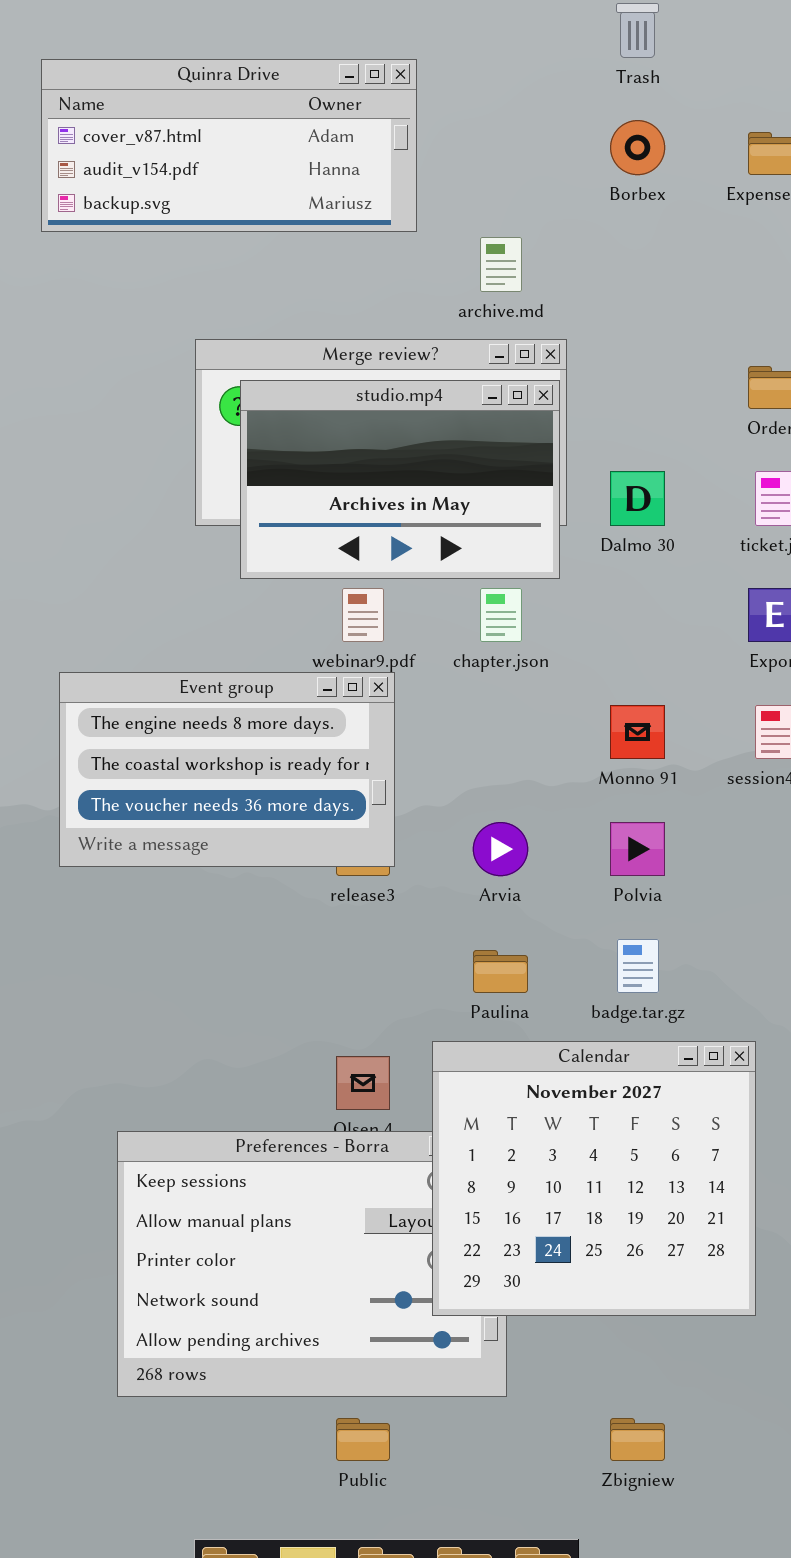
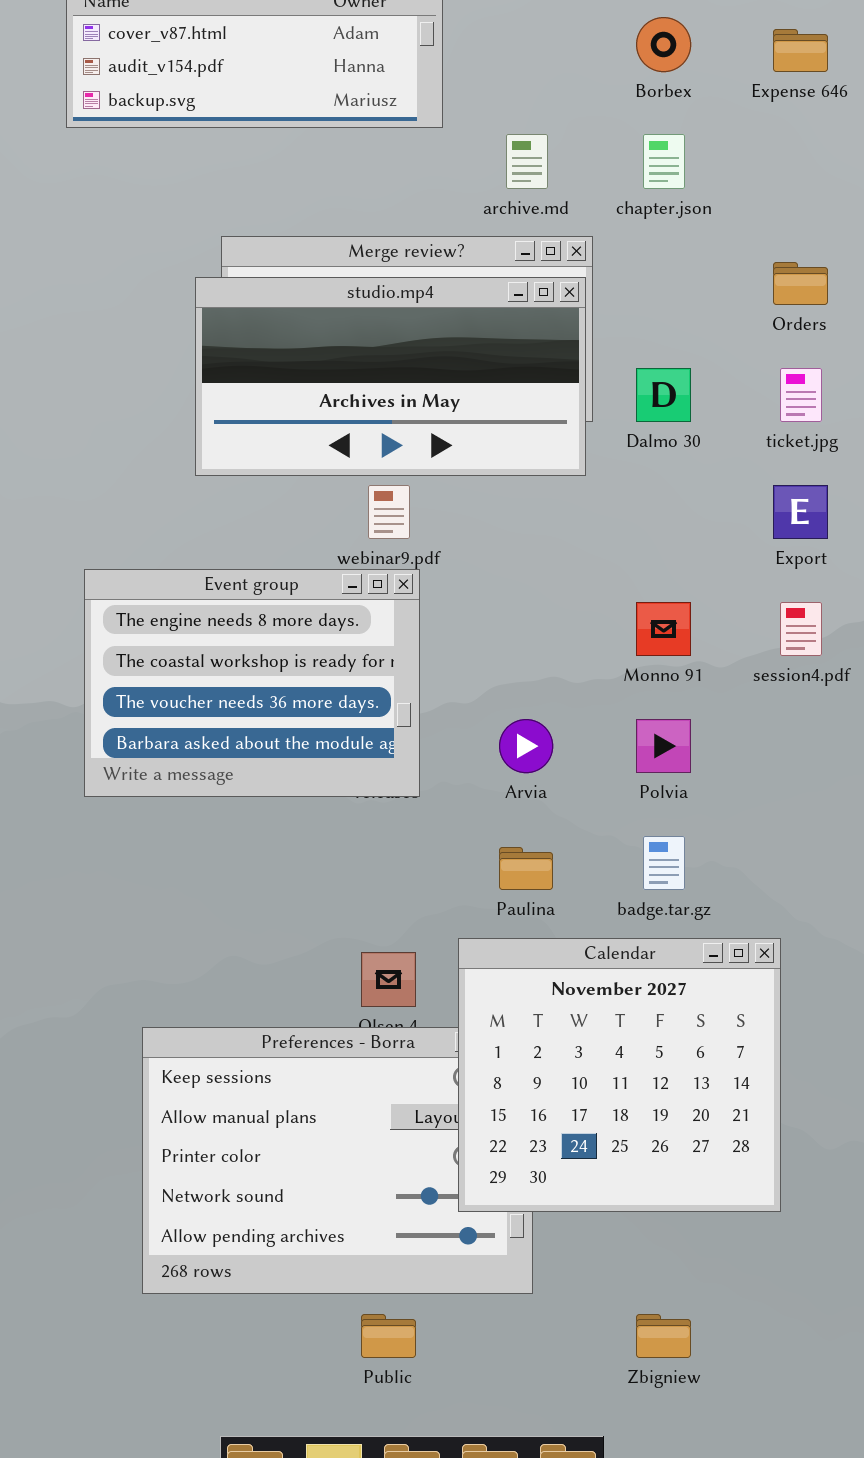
studio.mp4: [240,380,560,579] -> [195,277,586,476], resized
chapter.json: [480,588,522,642] -> [643,134,685,189], moved
Event group: [59,672,395,867] -> [84,569,420,797], resized

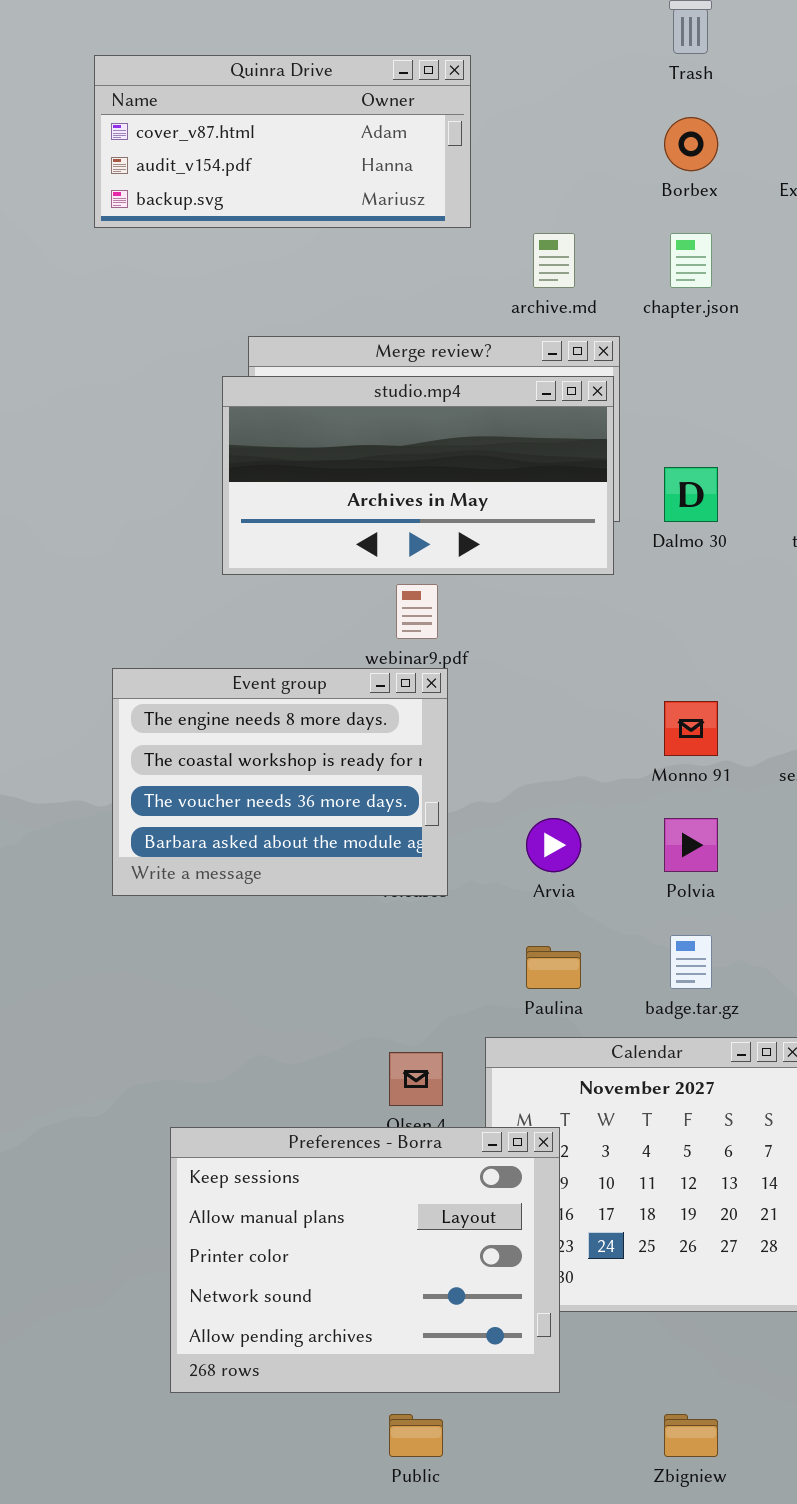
Preferences - Borra: [142,1027,533,1294] -> [170,1127,560,1393], raised

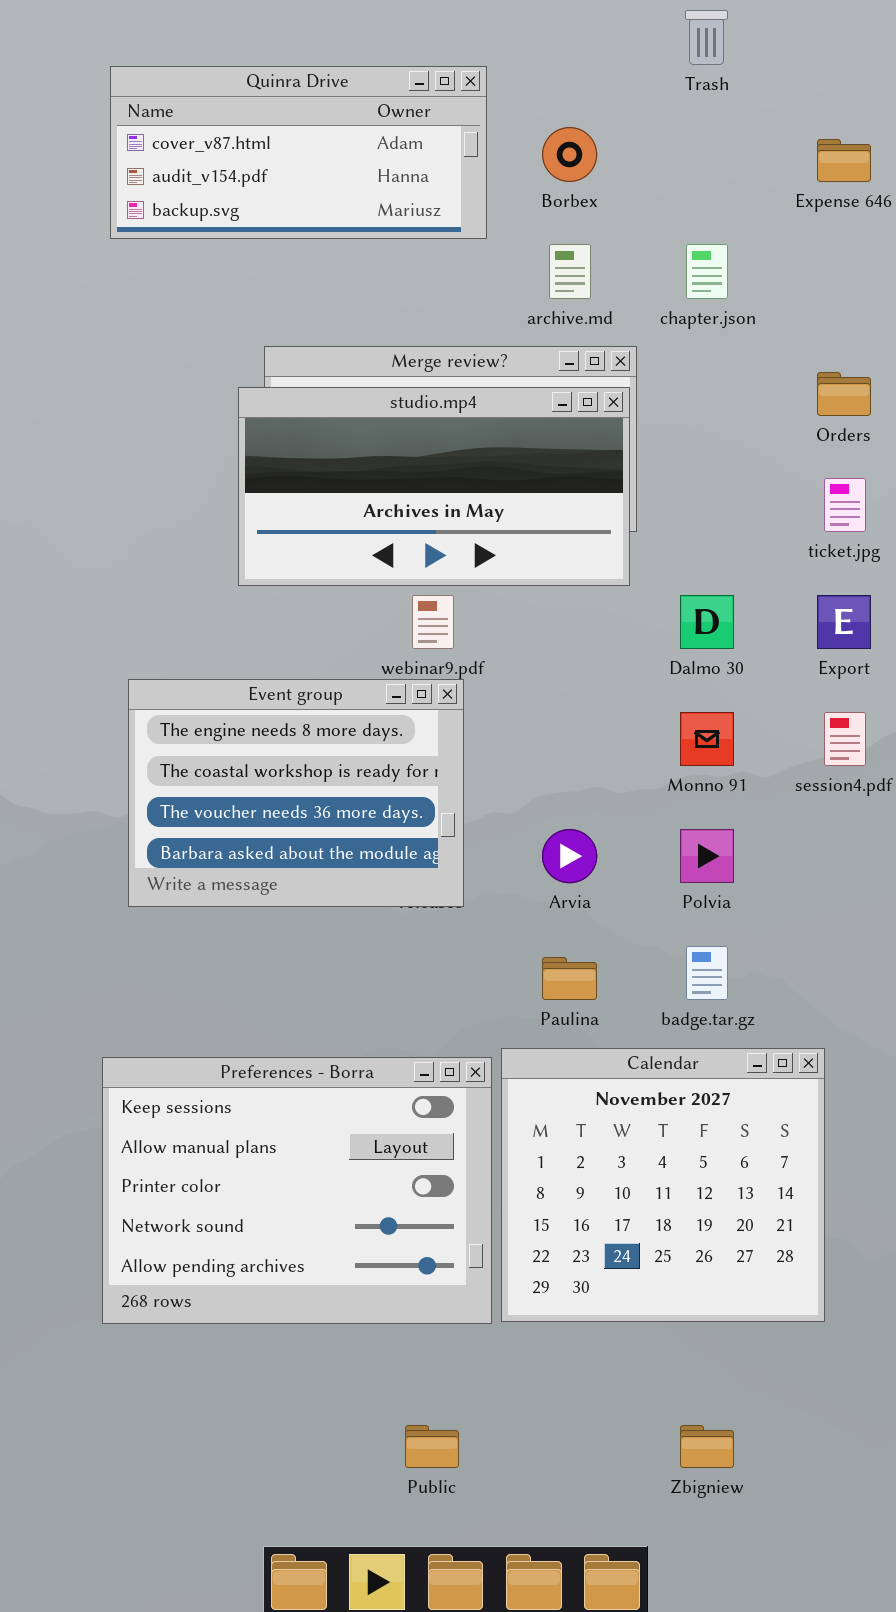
Borbex: [664,117,718,171] -> [542,127,597,182], moved
Dalmo 30: [664,467,718,522] -> [680,595,734,649], moved
Preferences - Borra: [170,1127,560,1393] -> [102,1057,492,1324], moved

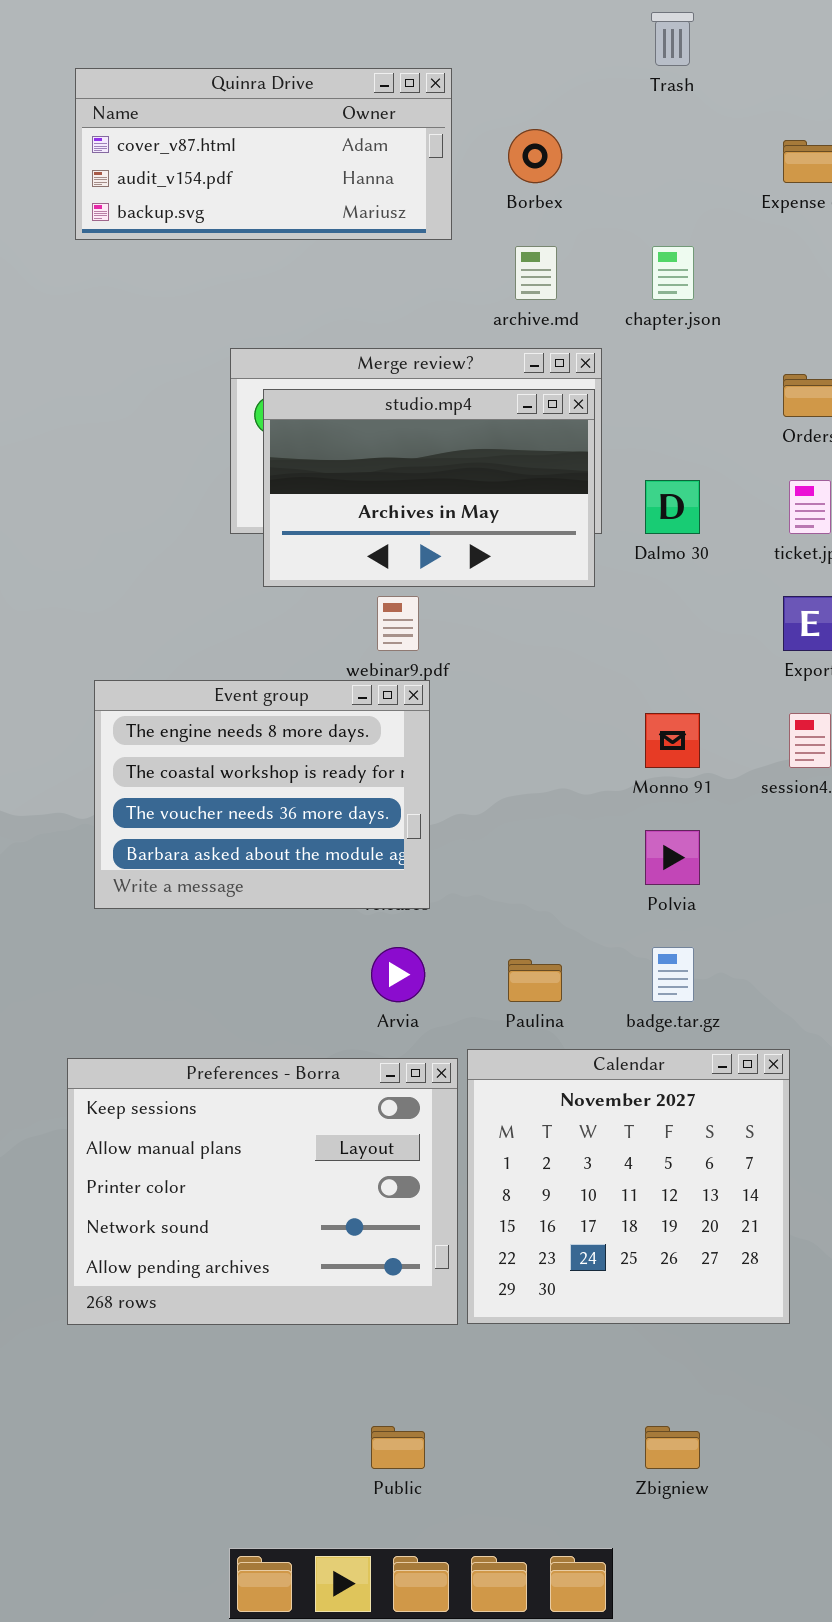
studio.mp4: [238,387,630,586] -> [263,389,595,587], resized
Dalmo 30: [680,595,734,649] -> [645,480,700,534], moved
Arvia: [542,829,597,883] -> [371,947,425,1002], moved

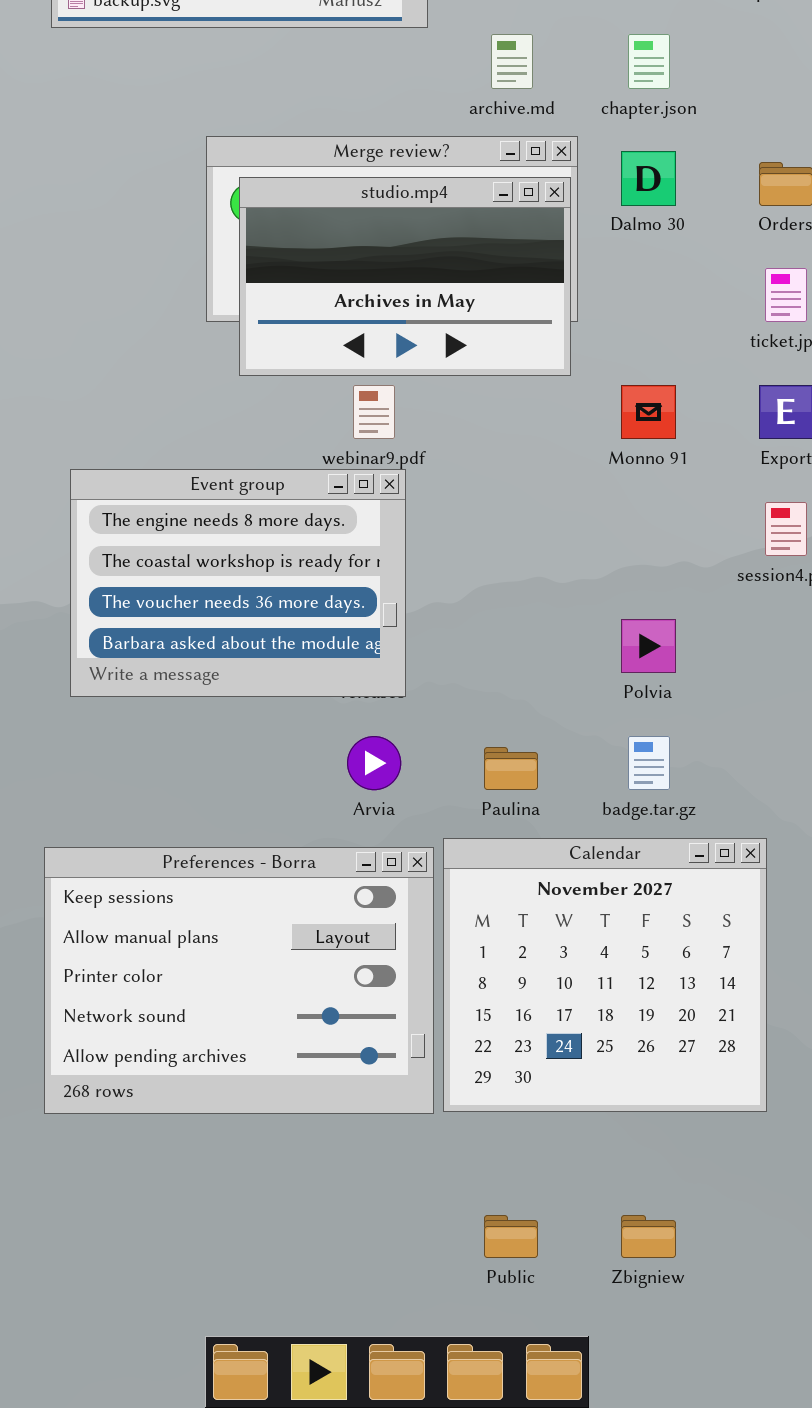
Dalmo 30: [645,480,700,534] -> [621,151,676,206], moved
Monno 91: [645,713,700,768] -> [621,385,676,439], moved
Public: [371,1426,425,1469] -> [484,1215,538,1258], moved

